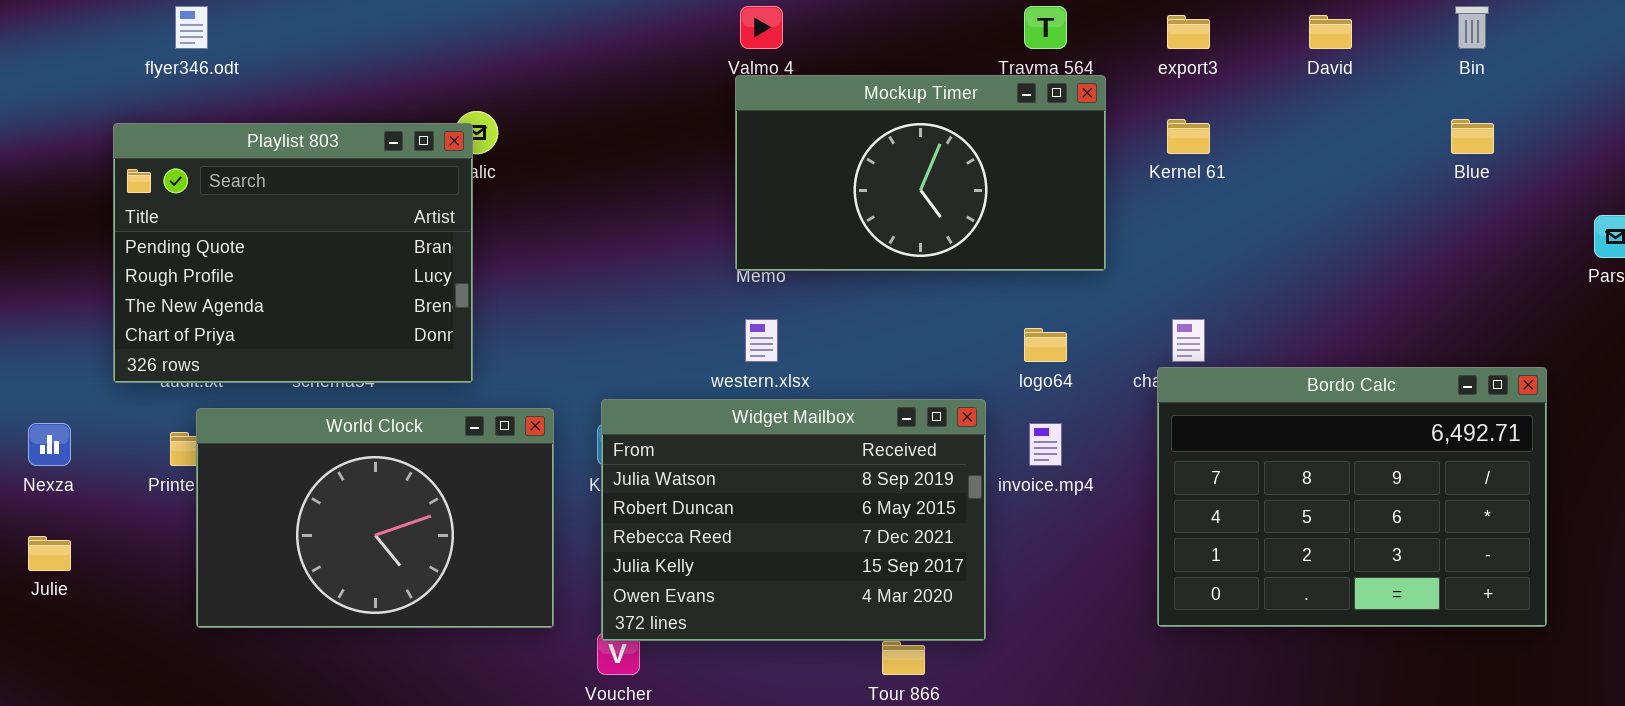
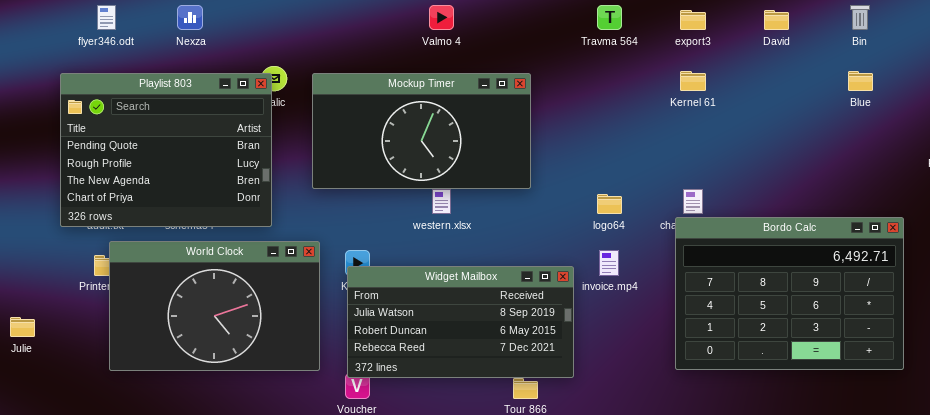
Mockup Timer: [735,75,1106,271] -> [312,73,531,189], moved
Widget Mailbox: [601,399,986,641] -> [347,266,574,378], resized
Nexza: [28,423,71,466] -> [177,5,203,30], moved

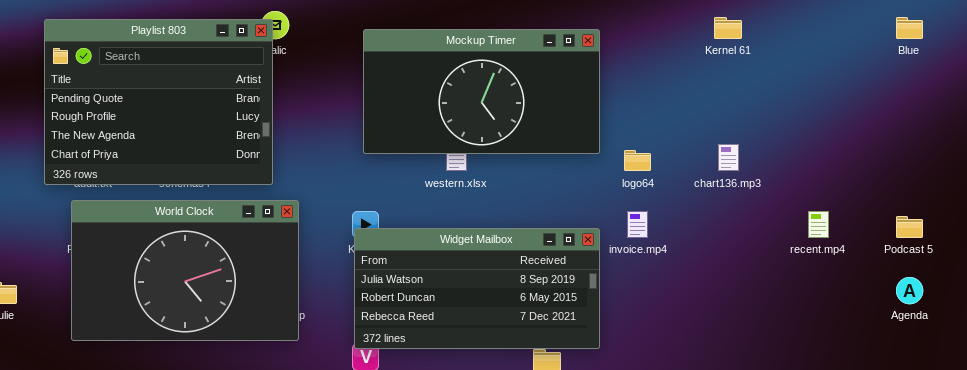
Mockup Timer: [312,73,531,189] -> [363,29,600,154], moved
Bordo Calc: [675,217,904,370] -> none, closed
World Clock: [109,241,320,371] -> [71,200,299,341], moved

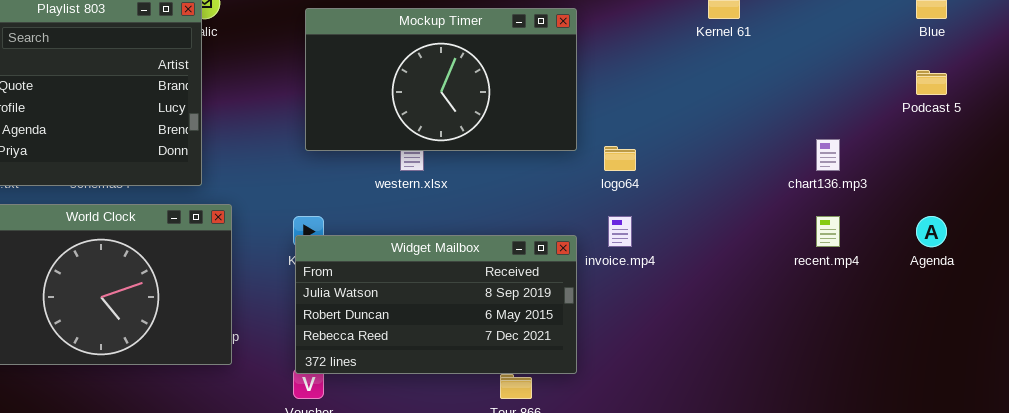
chart136.mp3: [718,144,739,171] -> [816,139,840,171], moved
Podcast 5: [896,216,923,238] -> [916,70,947,95], moved
Agenda: [896,277,923,304] -> [916,216,947,247], moved

